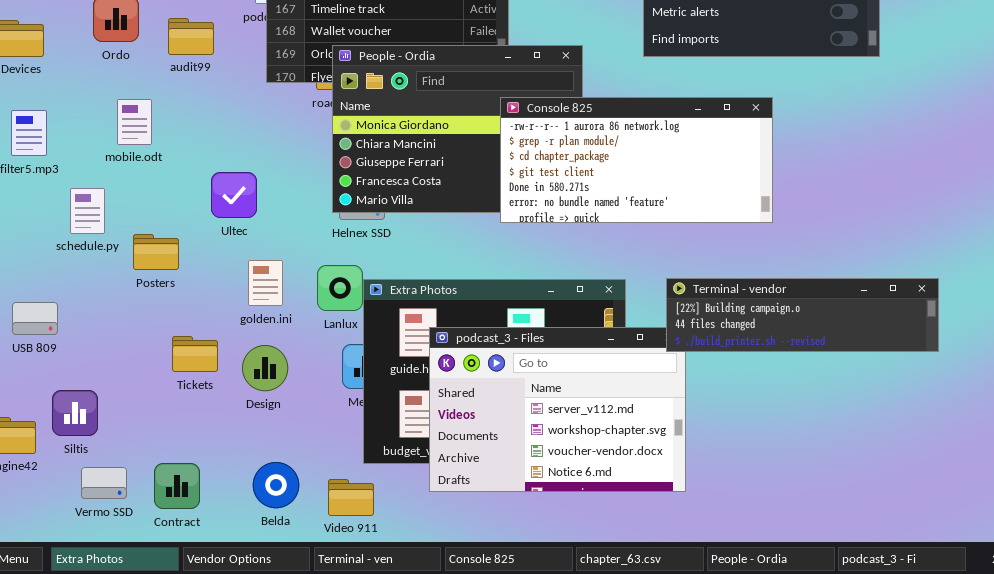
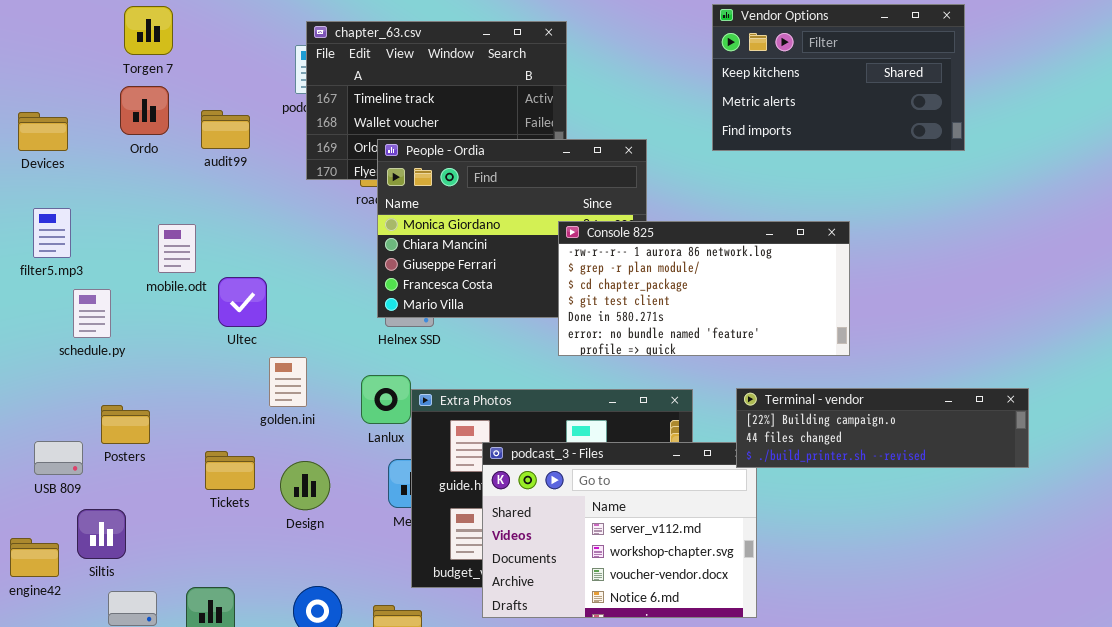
Console 825: [500,97,773,223] -> [558,221,850,356], moved
mobile.odt: [117,99,152,145] -> [158,224,196,273], moved
Ultec: [211,172,257,218] -> [218,277,267,327], moved
schedule.py: [70,188,105,234] -> [73,289,111,338], moved
Posters: [133,234,179,270] -> [101,405,150,444], moved
golden.ini: [248,260,283,306] -> [269,357,307,407], moved
USB 809: [12,302,58,335] -> [34,441,83,475], moved

